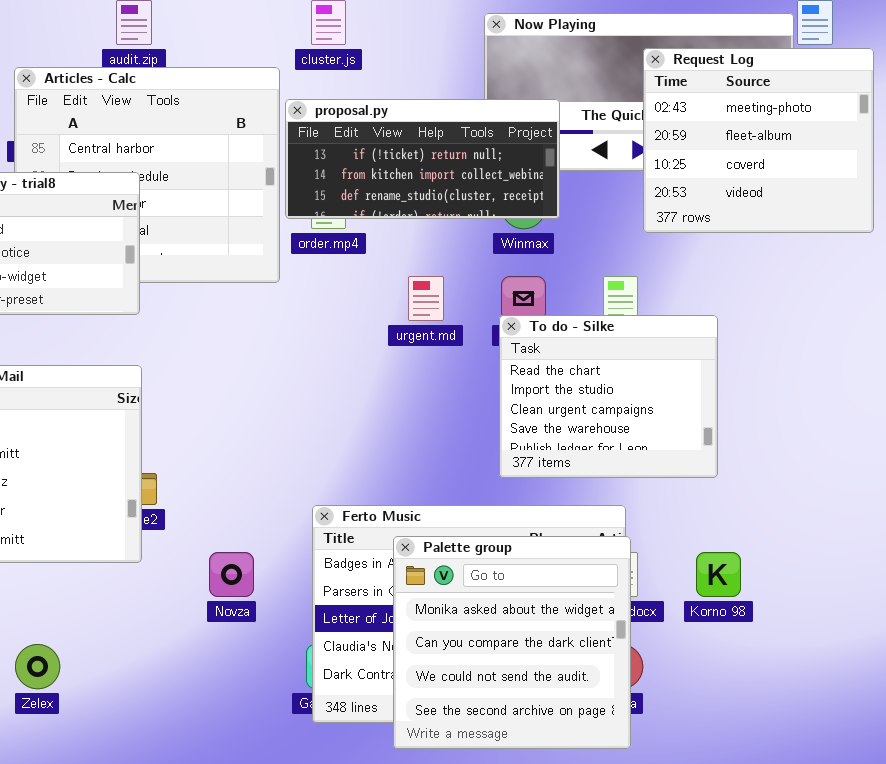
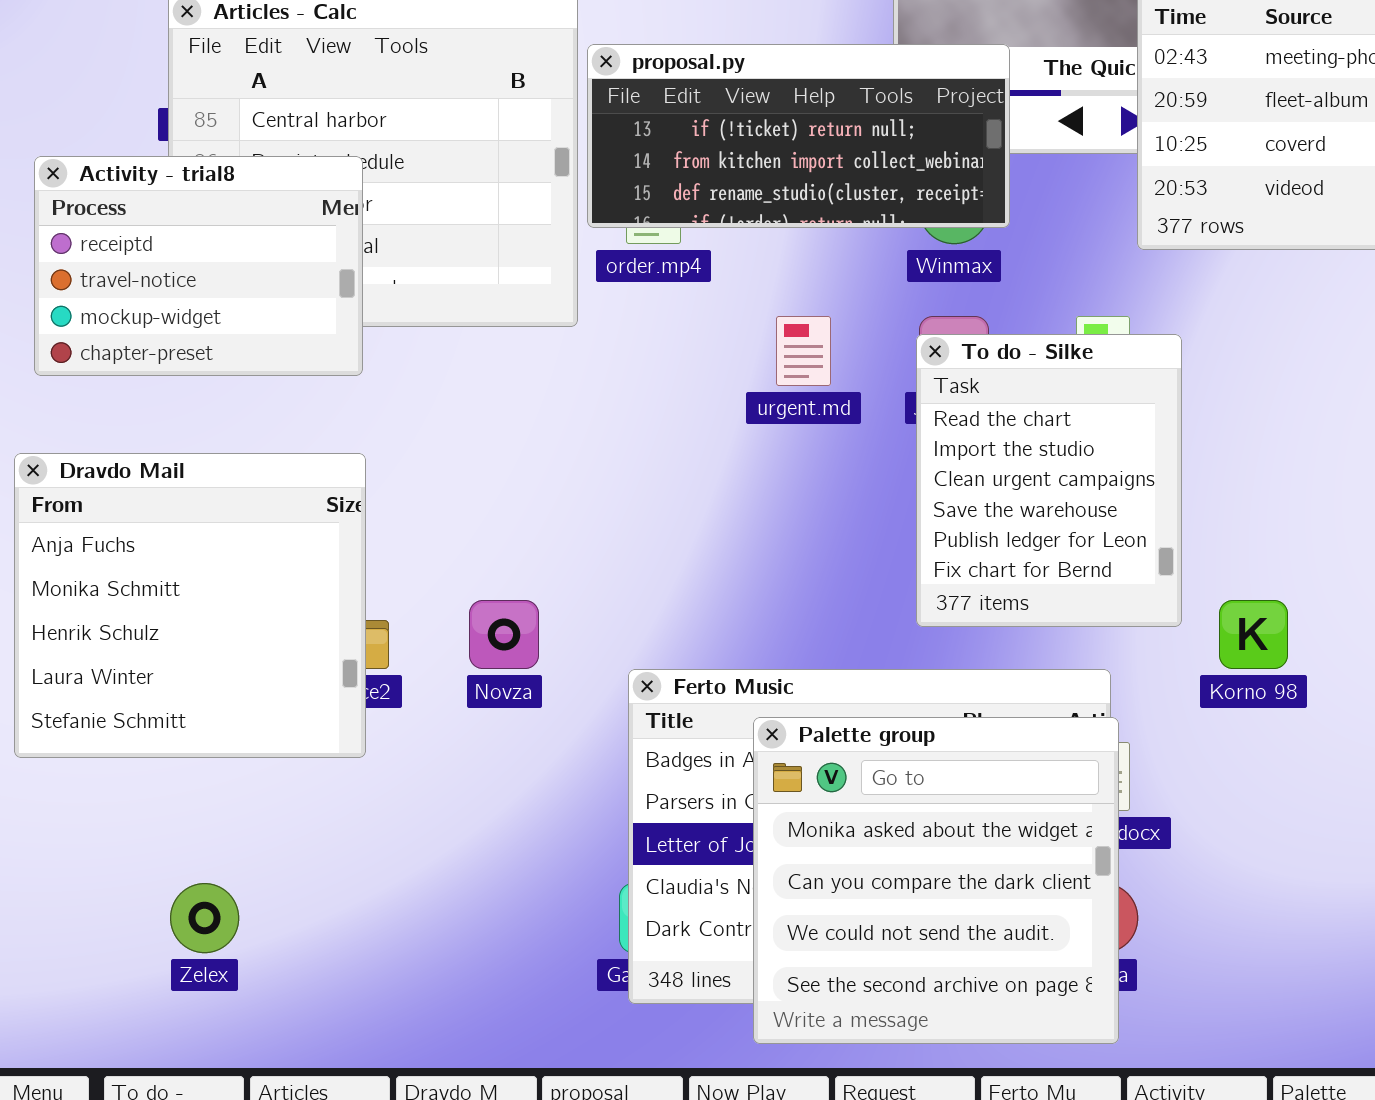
To do - Silke: [499,315,718,478] -> [916,334,1182,627], resized
Novza: [209,552,254,597] -> [469,600,539,669], moved
Korno 98: [696,552,741,597] -> [1219,600,1288,669], moved

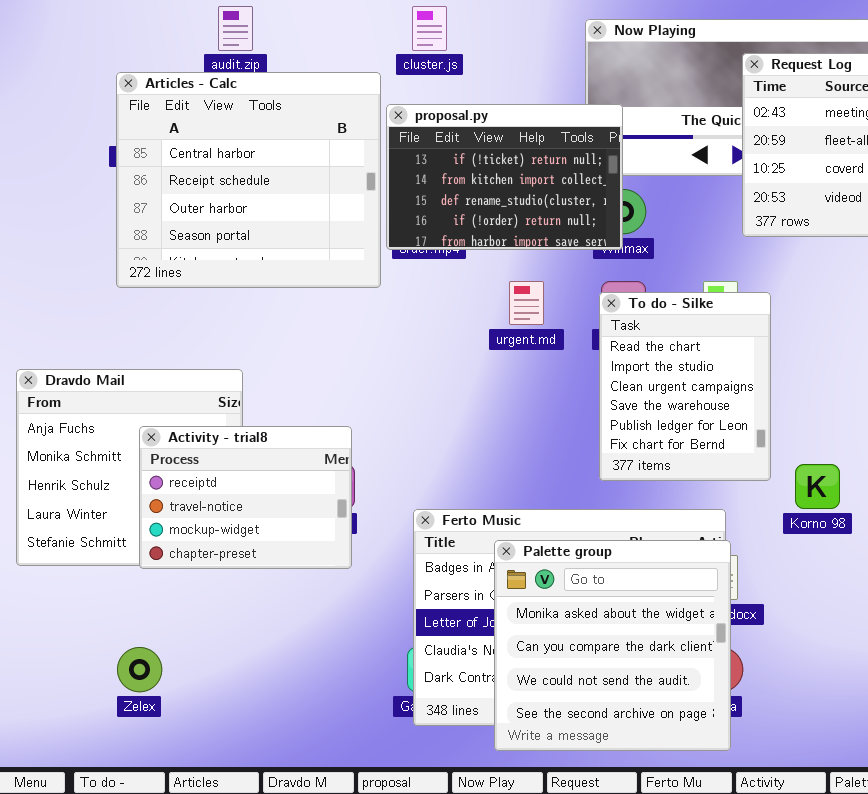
proposal.py: [587,44,1010,228] -> [386,104,623,250], resized
Activity - trial8: [34,156,363,376] -> [139,426,352,569], moved

